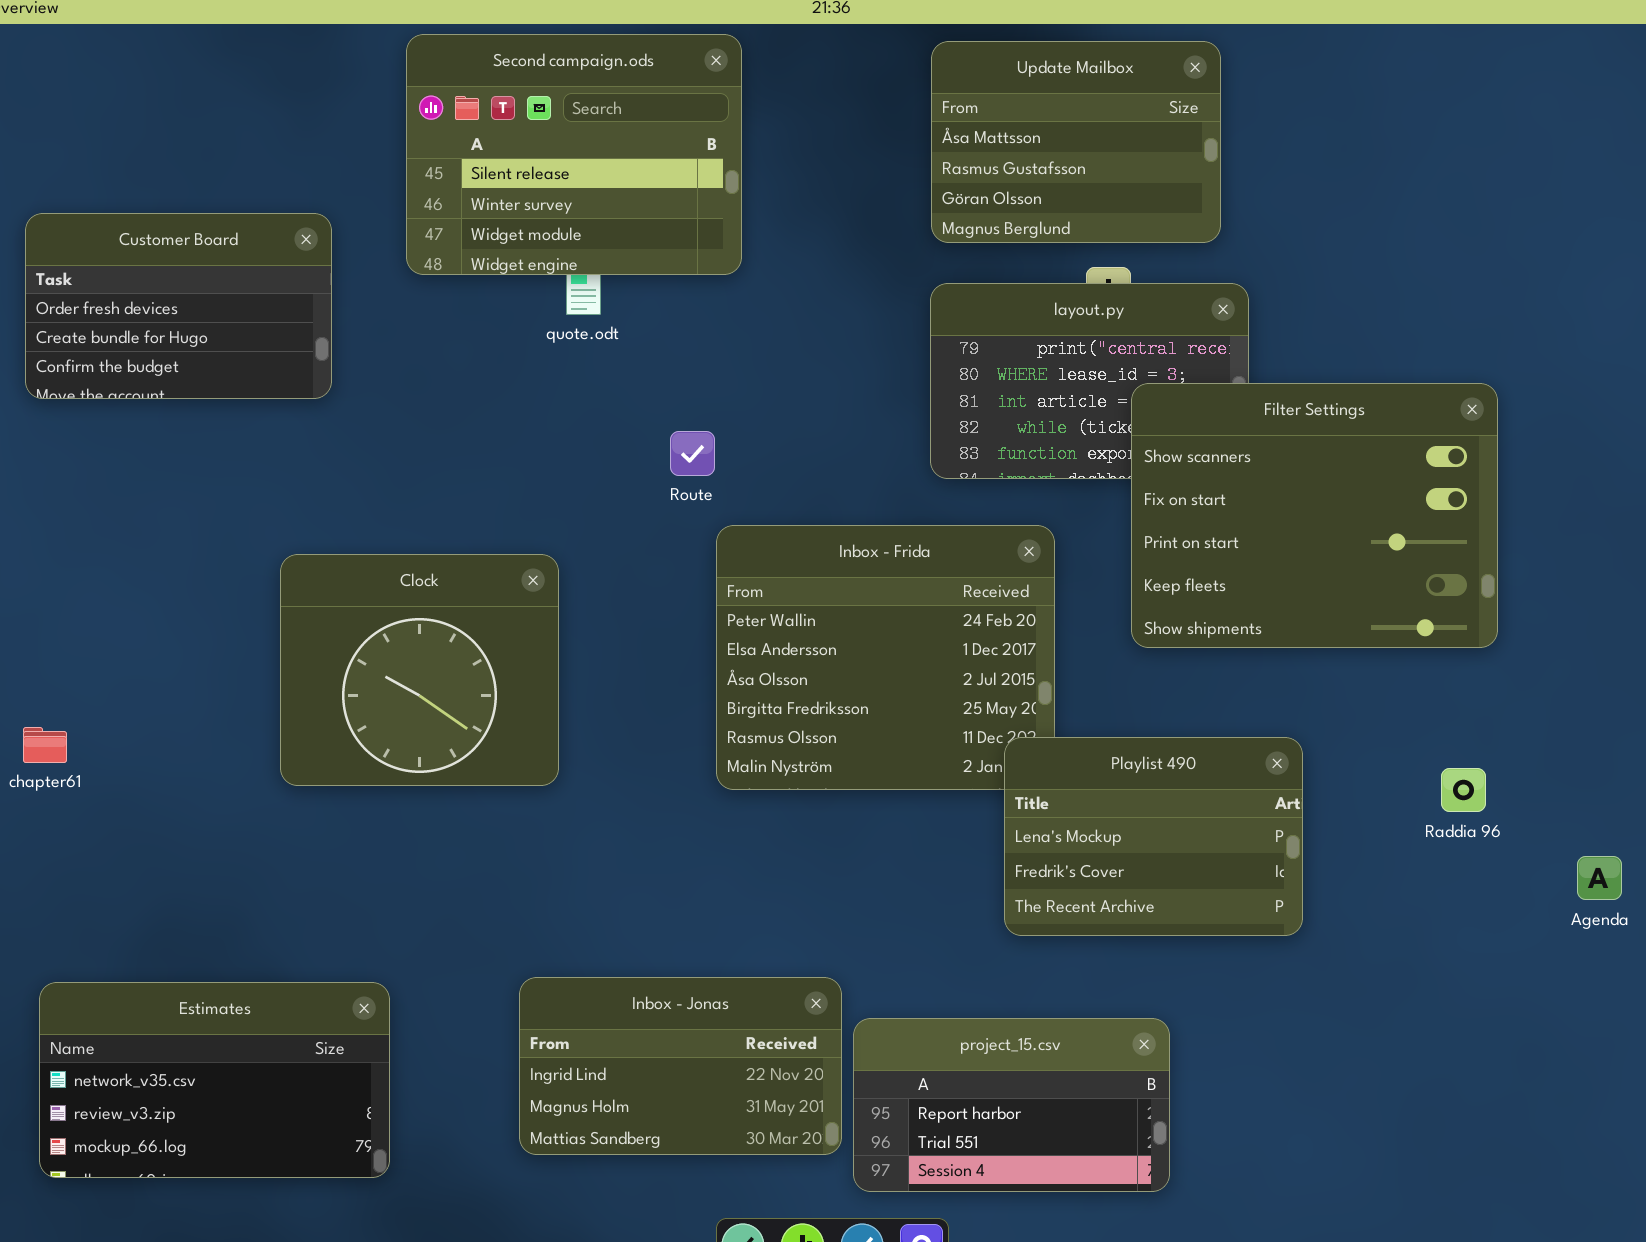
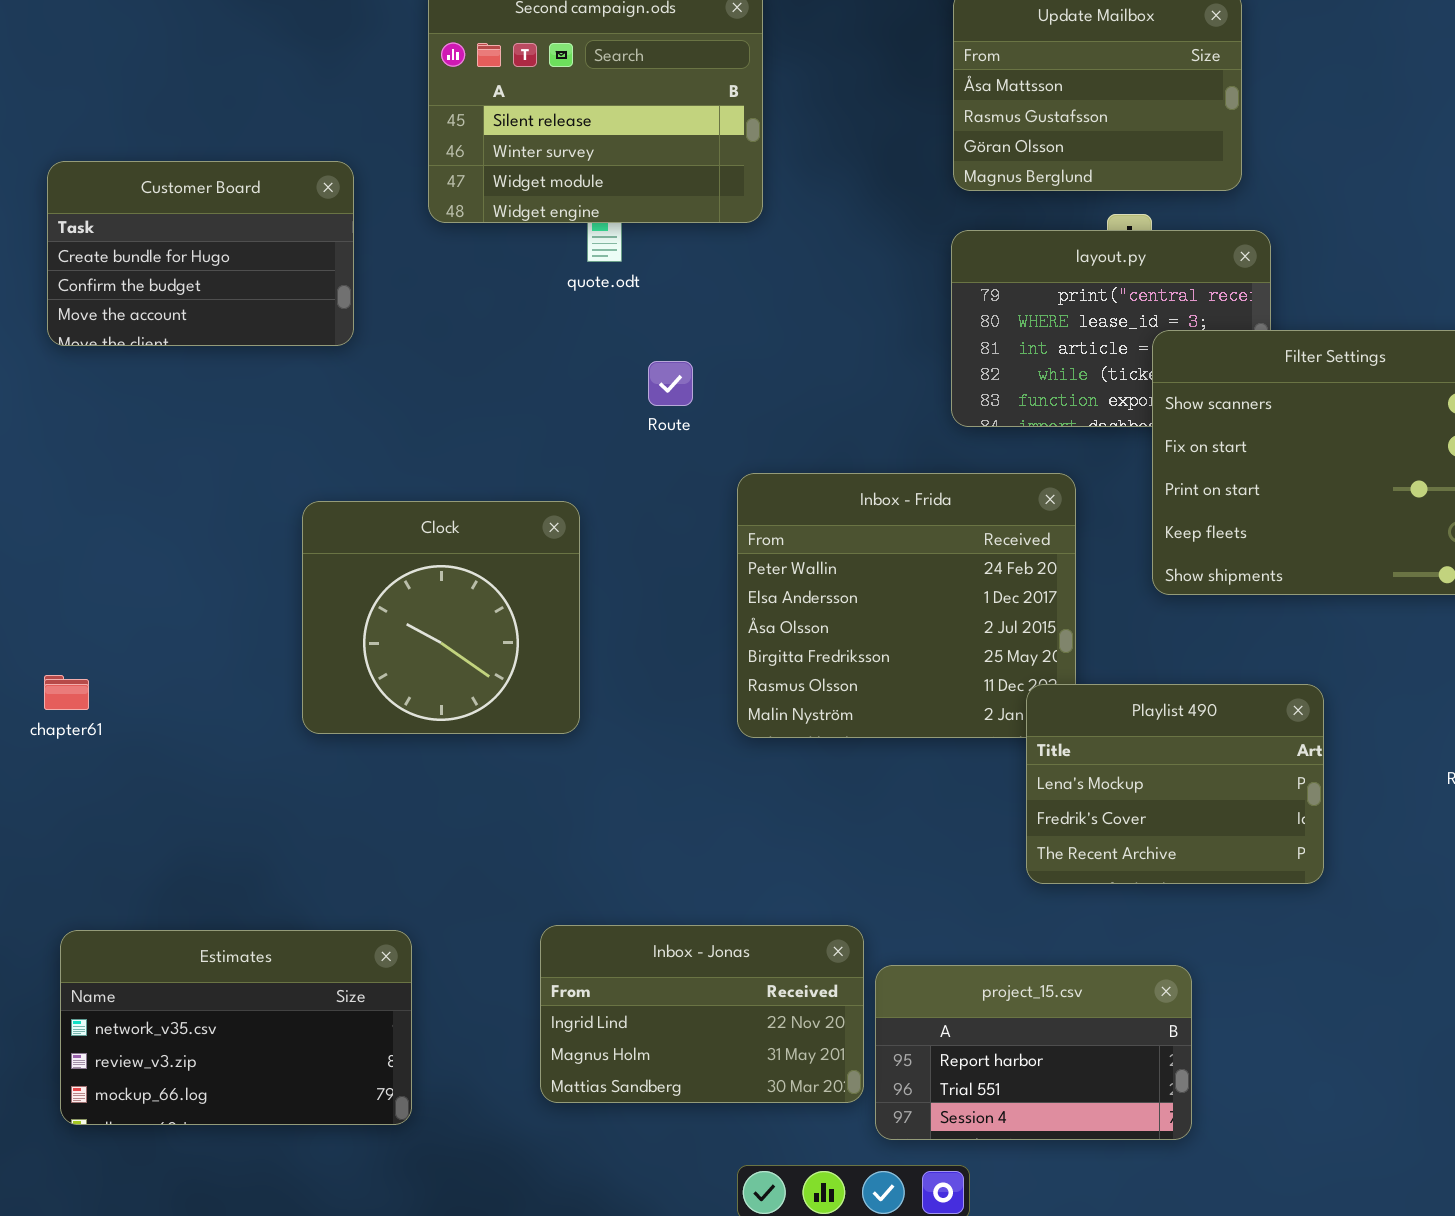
Customer Board: [25,213,332,399] -> [47,161,354,346], scrolled down 1 row
Route: [670,431,715,476] -> [648,361,693,406], moved

